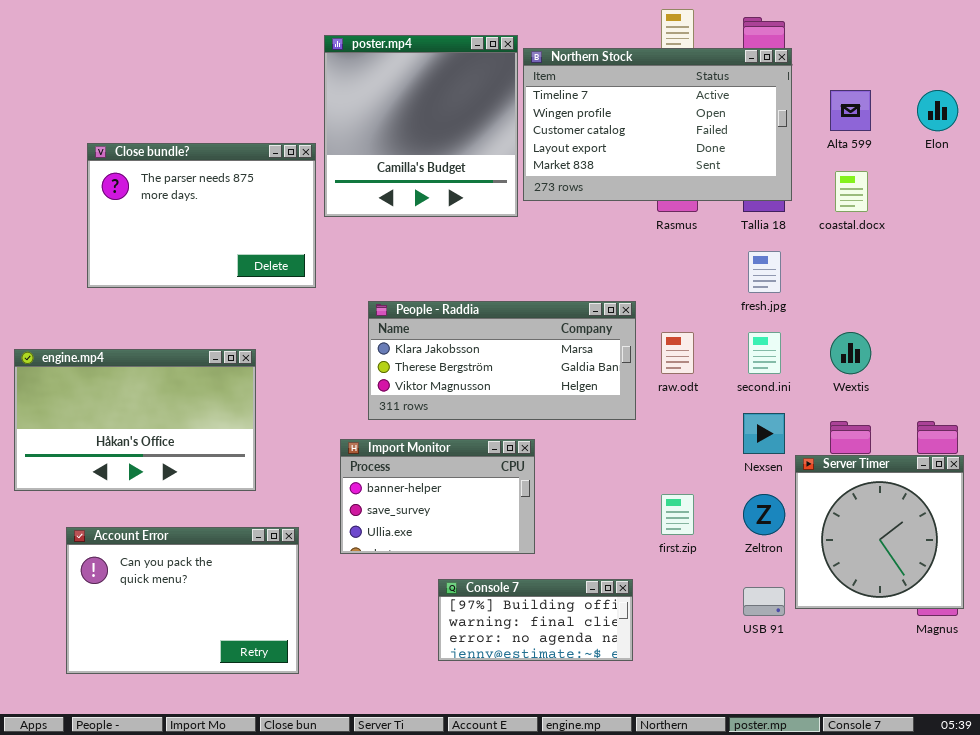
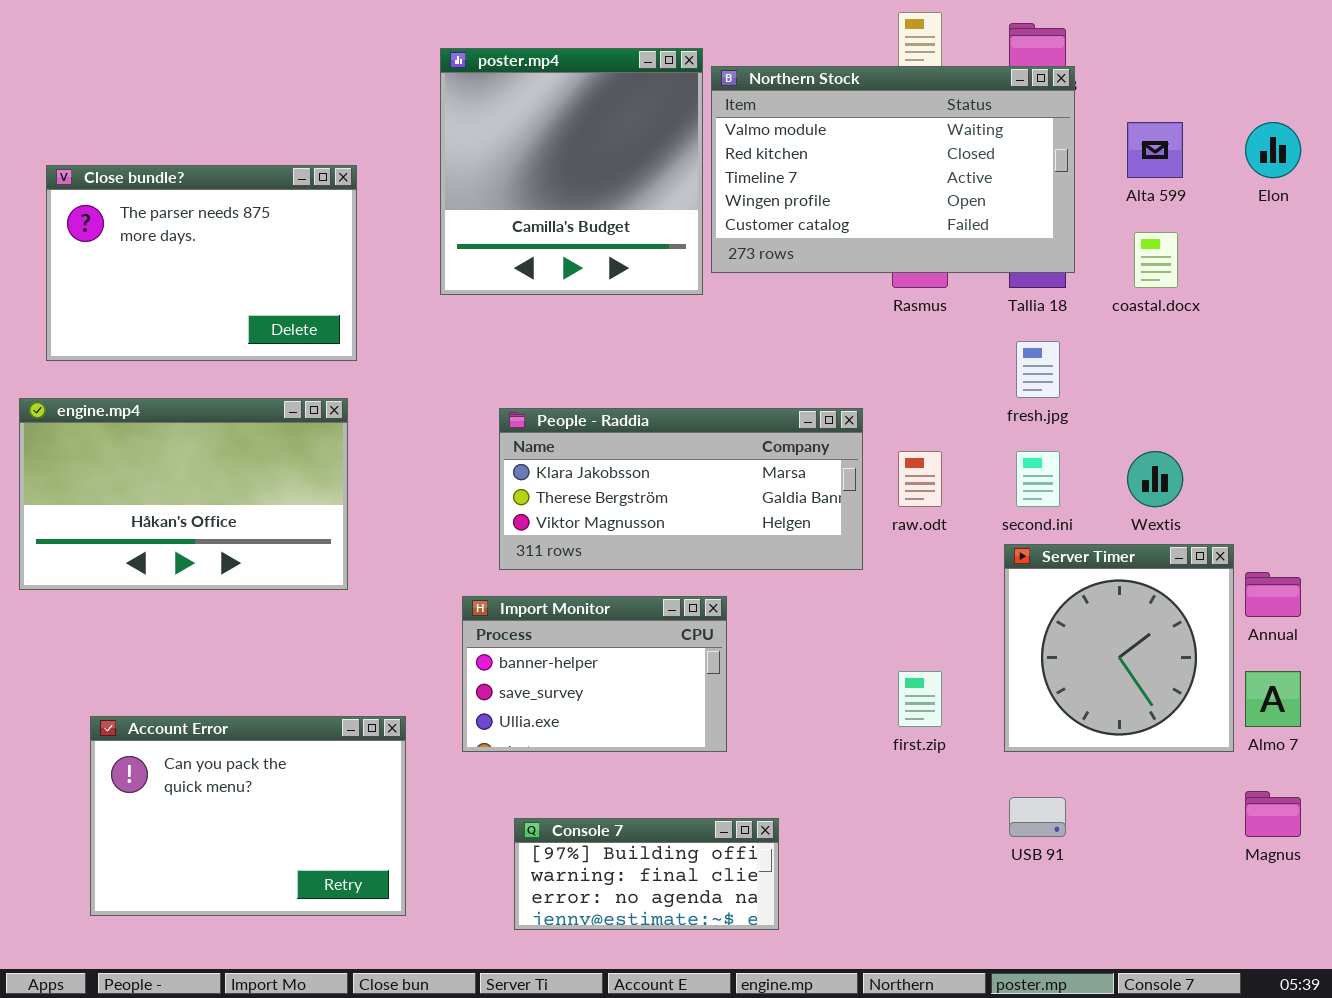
Northern Stock: [523,48,792,201] -> [711,66,1075,273], scrolled up 2 rows
Close bundle?: [87,143,316,288] -> [46,165,357,361], moved
engine.mp4: [14,349,256,491] -> [19,398,348,590], moved
Server Timer: [795,455,964,609] -> [1004,544,1234,752], moved
Console 7: [438,579,633,661] -> [514,818,779,930], moved

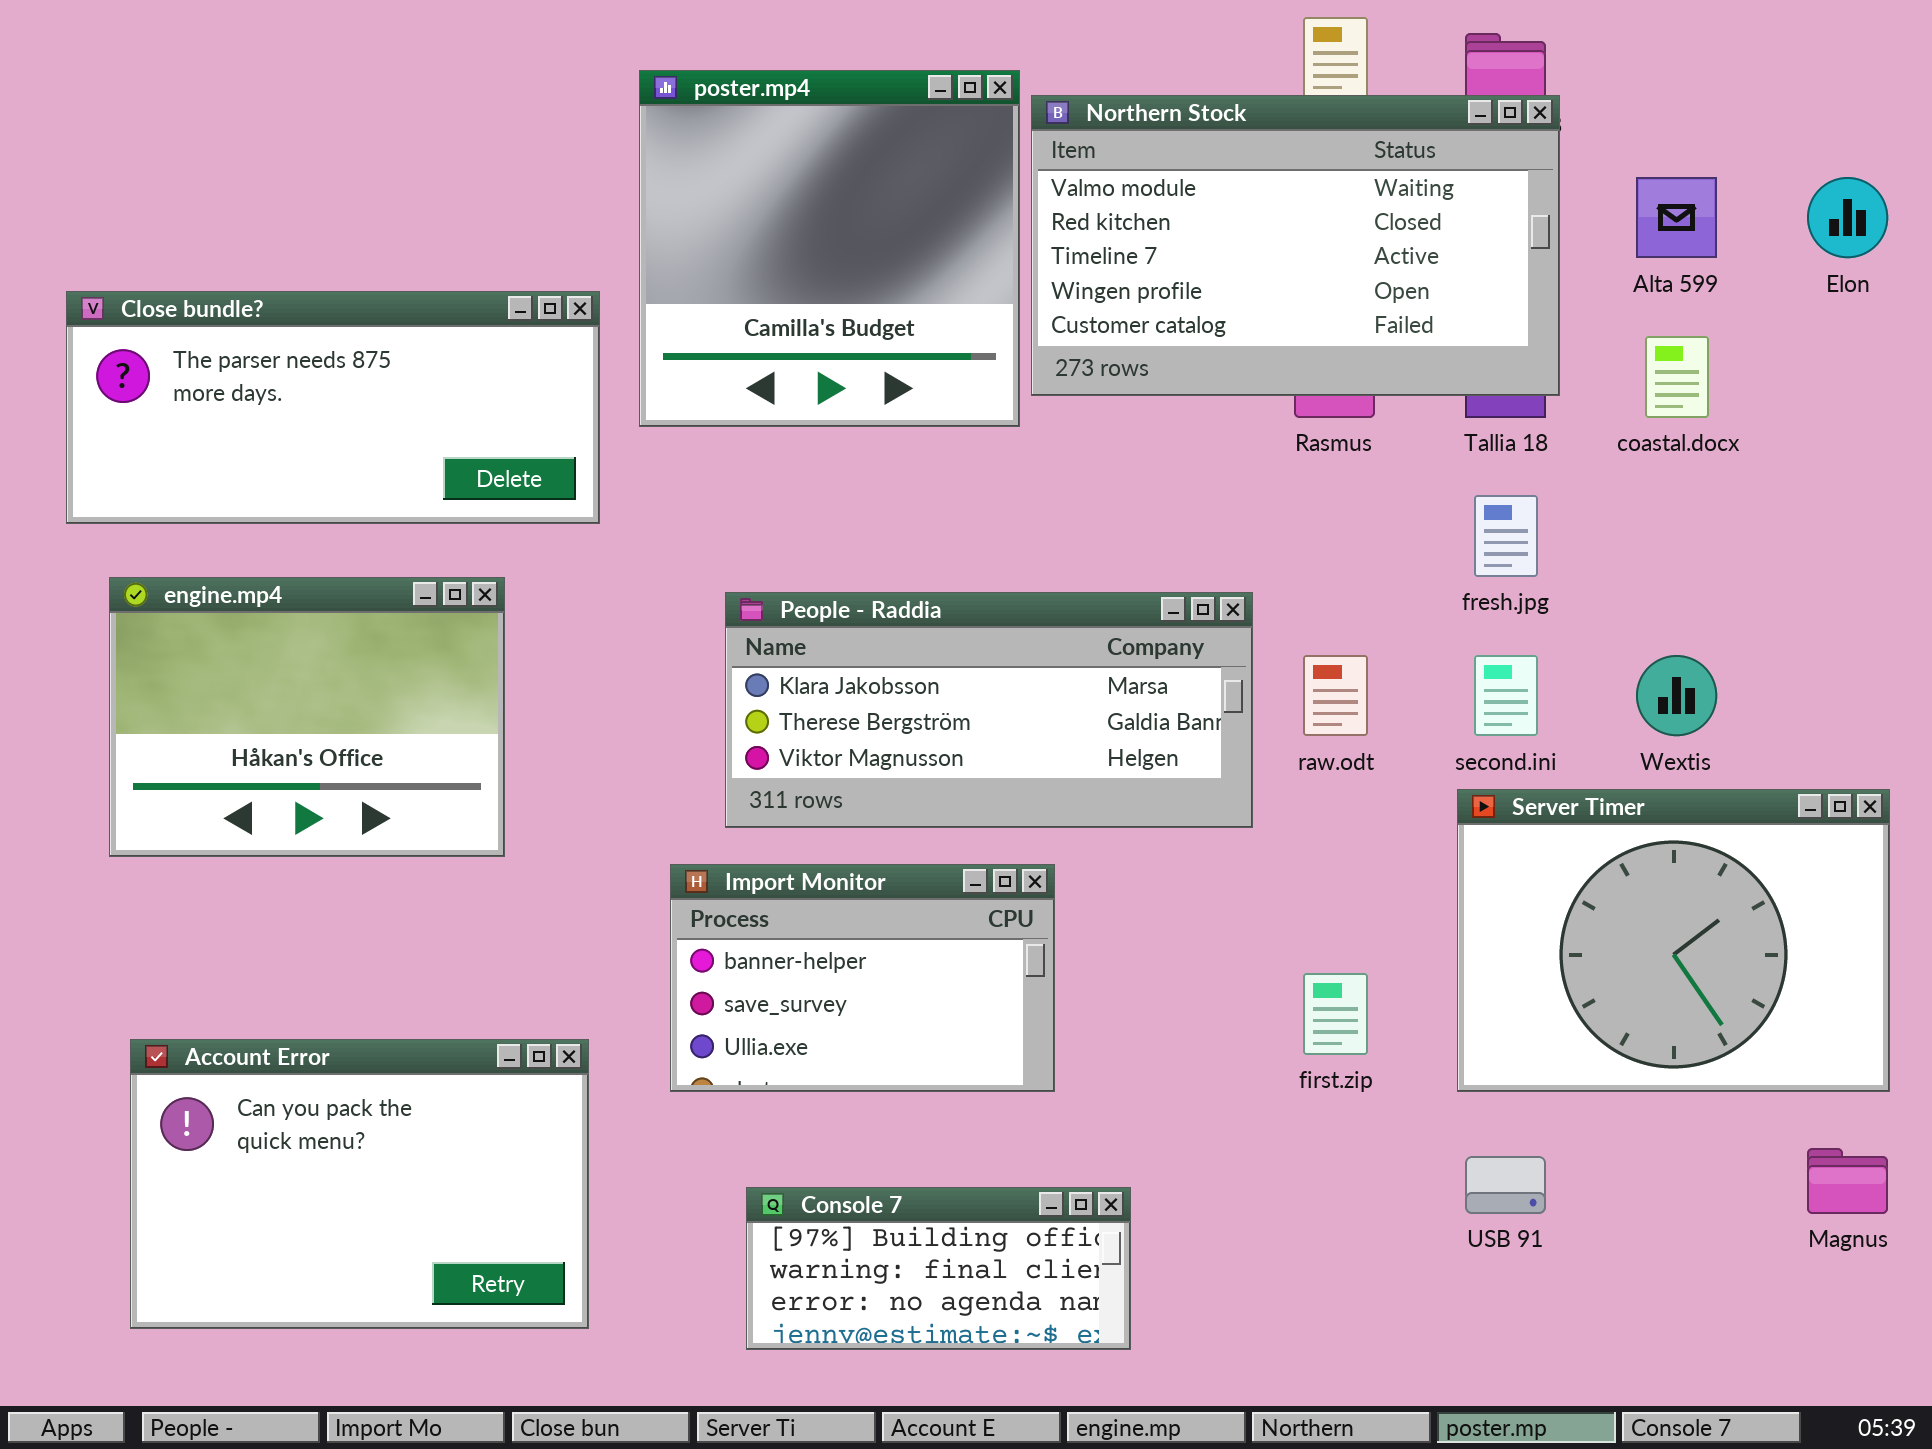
Close bundle?: [46,165,357,361] -> [66,291,600,524], resized
engine.mp4: [19,398,348,590] -> [109,577,505,857], resized
Server Timer: [1004,544,1234,752] -> [1457,789,1890,1092], resized

